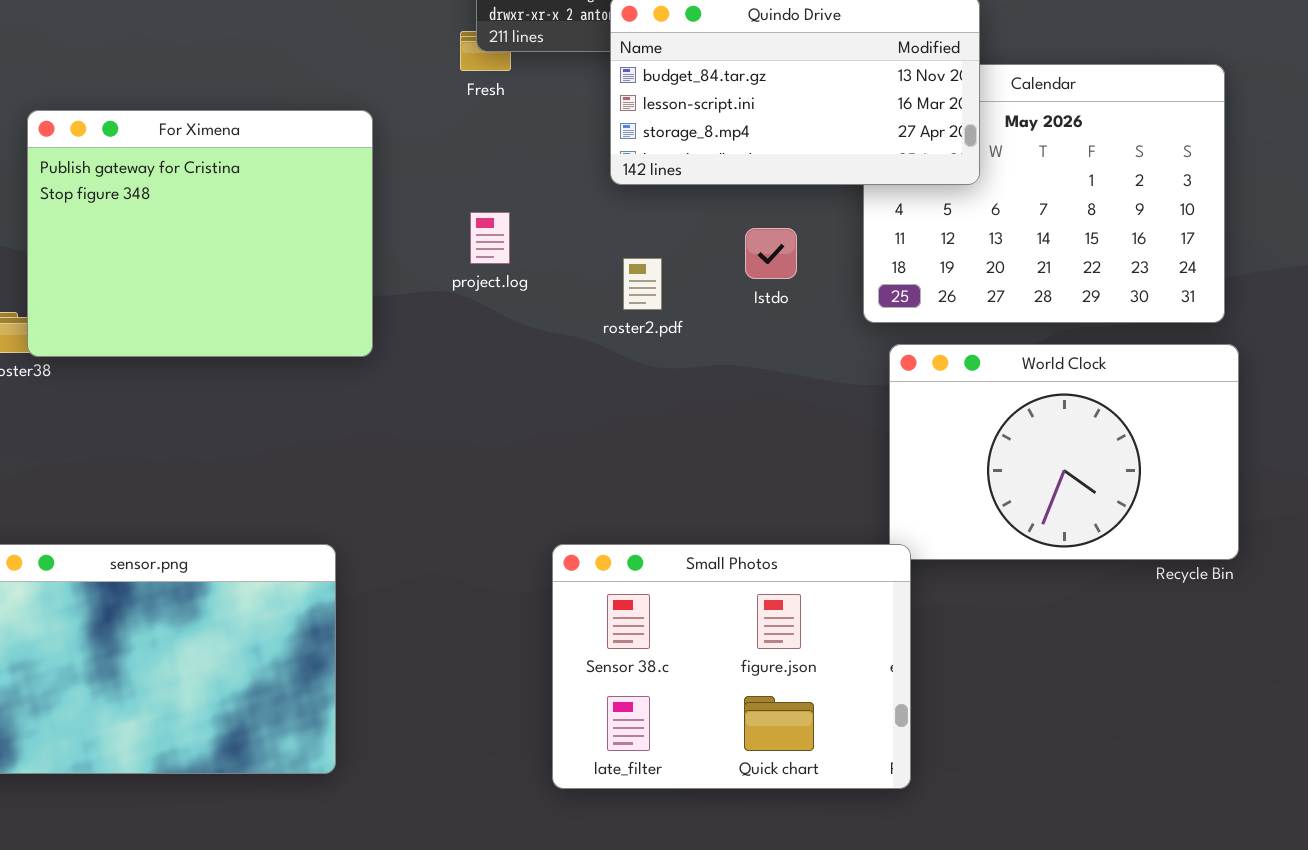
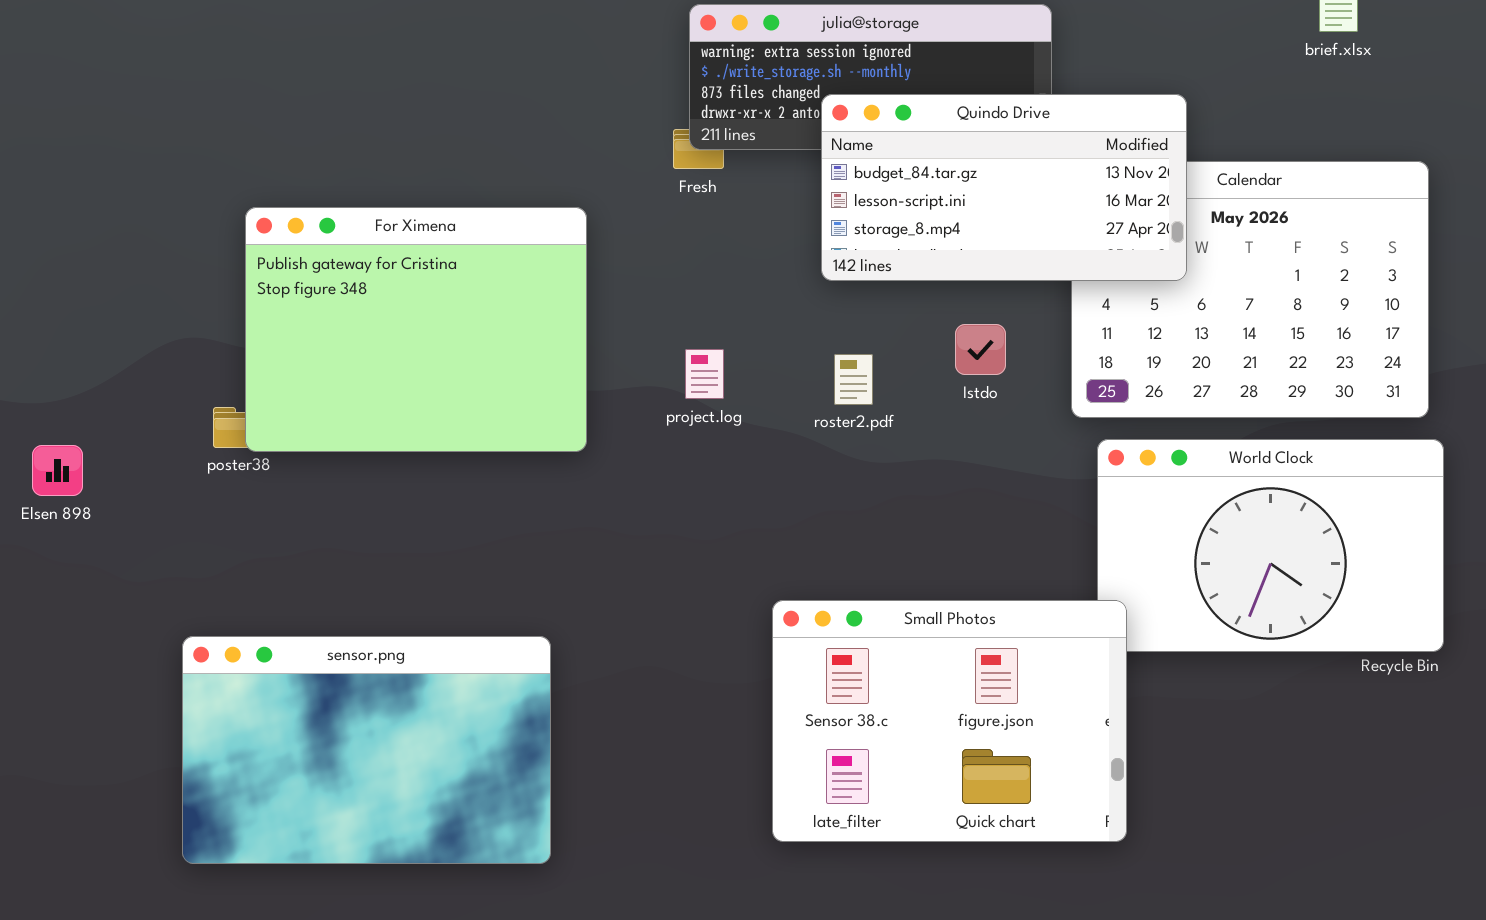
project.log: [470,212,510,264] -> [685,349,724,399], moved
Small Photos: [552,544,911,789] -> [772,600,1127,842], moved

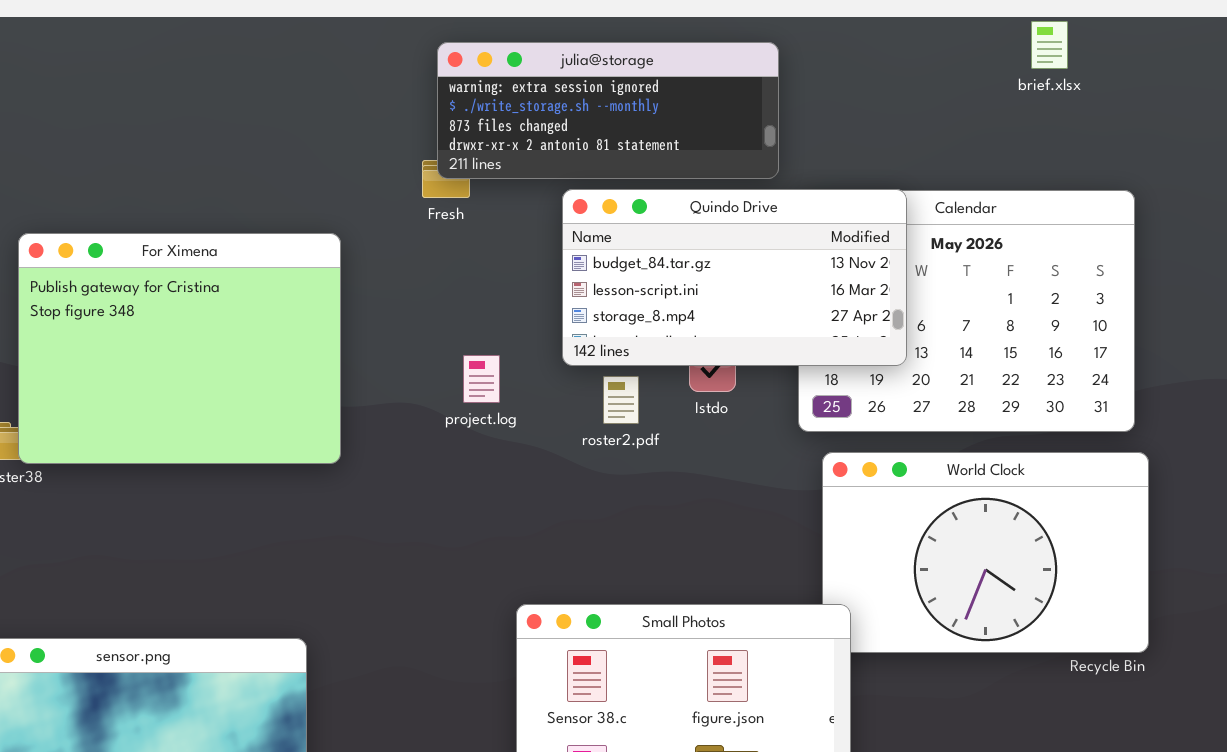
Quindo Drive: [821,94,1187,281] -> [562,189,907,366], moved
project.log: [685,349,724,399] -> [463,355,500,403], moved
roster2.pdf: [834,354,873,405] -> [603,376,639,424], moved

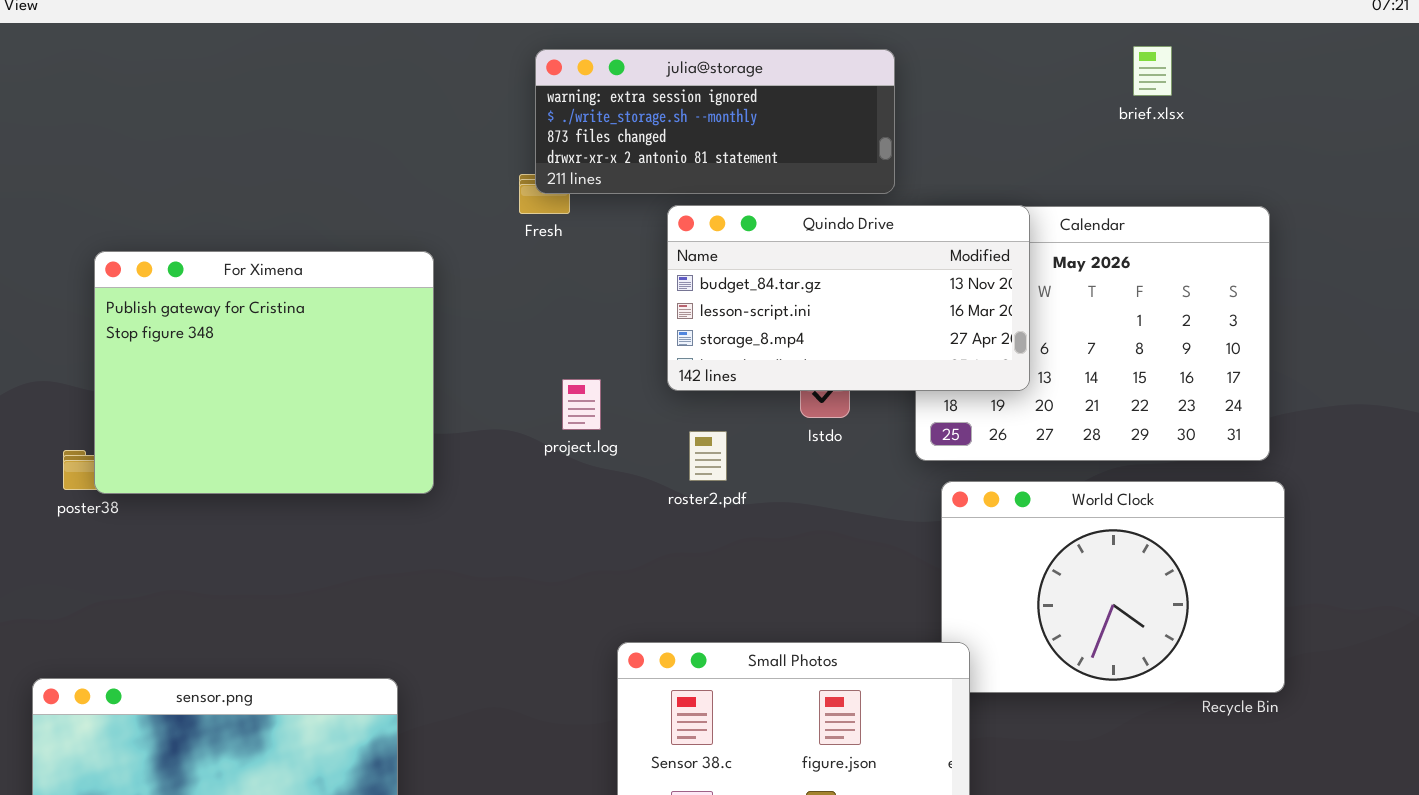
brief.xlsx: [1031,21,1068,69] -> [1133,46,1172,96], moved
roster2.pdf: [603,376,639,424] -> [689,431,727,481], moved

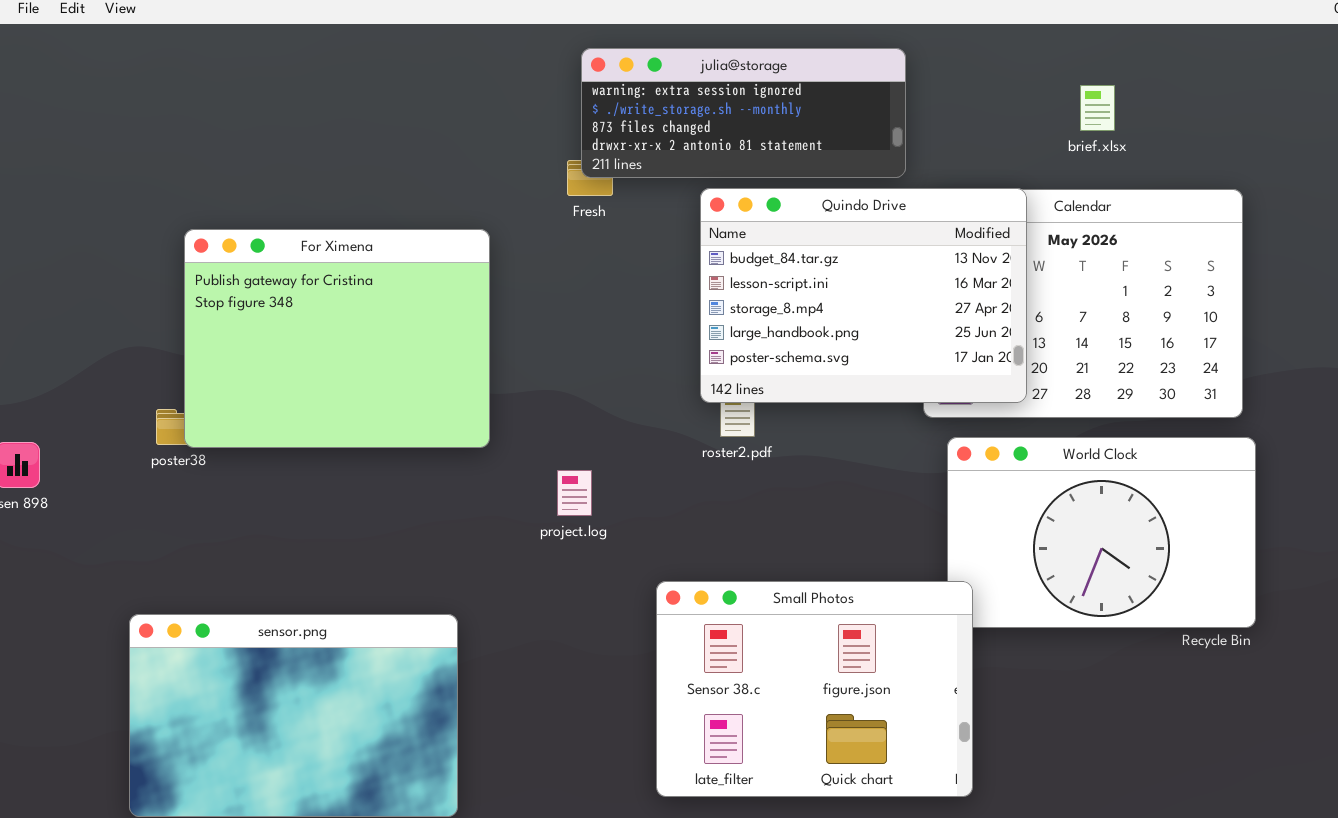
brief.xlsx: [1133,46,1172,96] -> [1080,85,1115,131], moved
Quindo Drive: [667,205,1030,391] -> [700,188,1027,403], resized
project.log: [562,379,601,430] -> [557,470,592,516], moved

